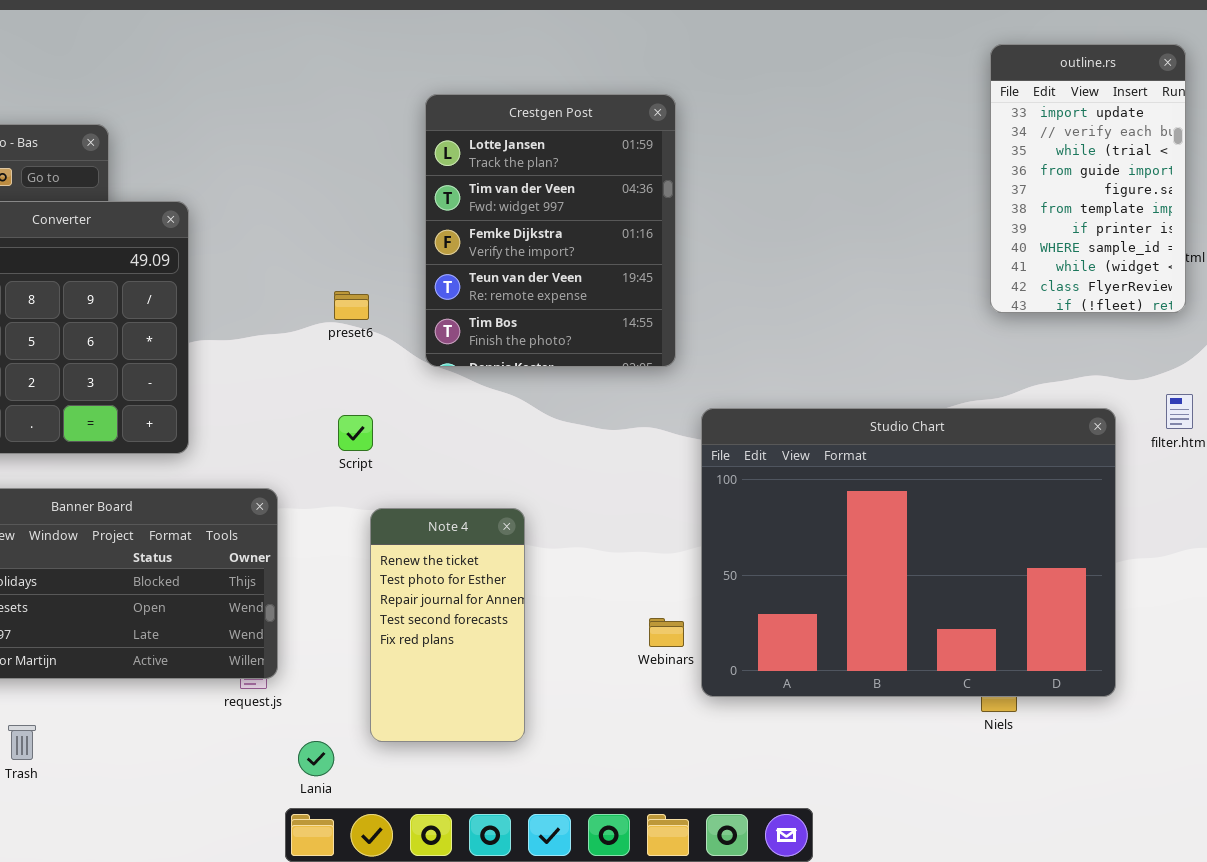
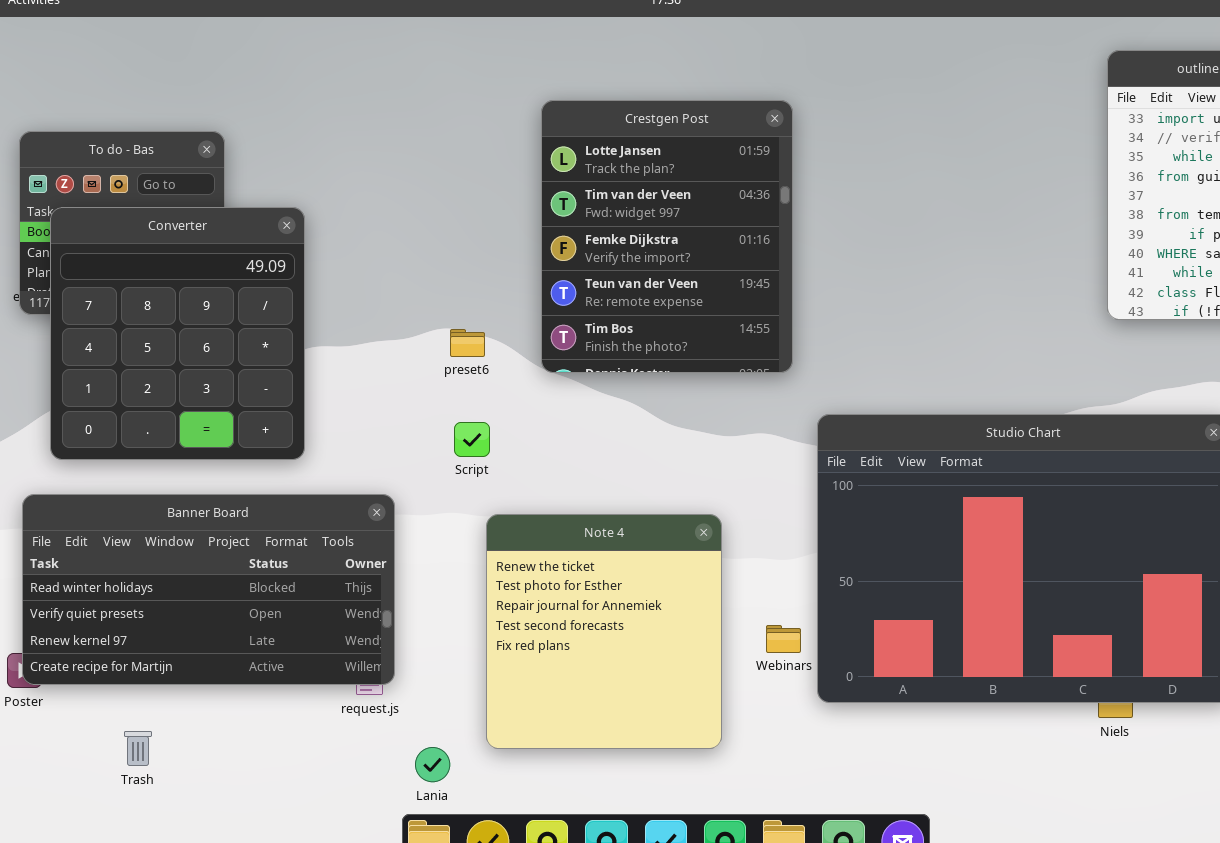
preset6: [334,291,369,320] -> [450,329,485,357], moved
Note 4: [370,508,525,742] -> [486,514,722,749], resized

